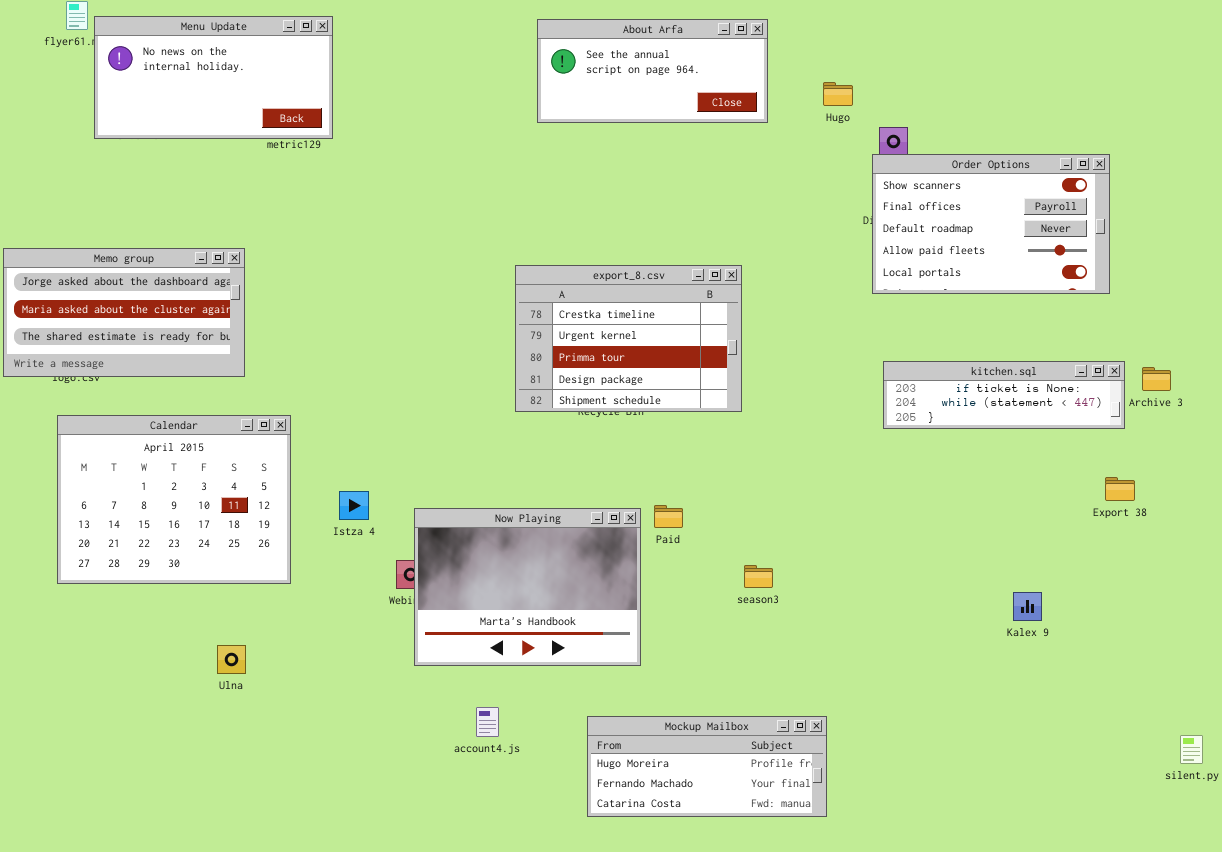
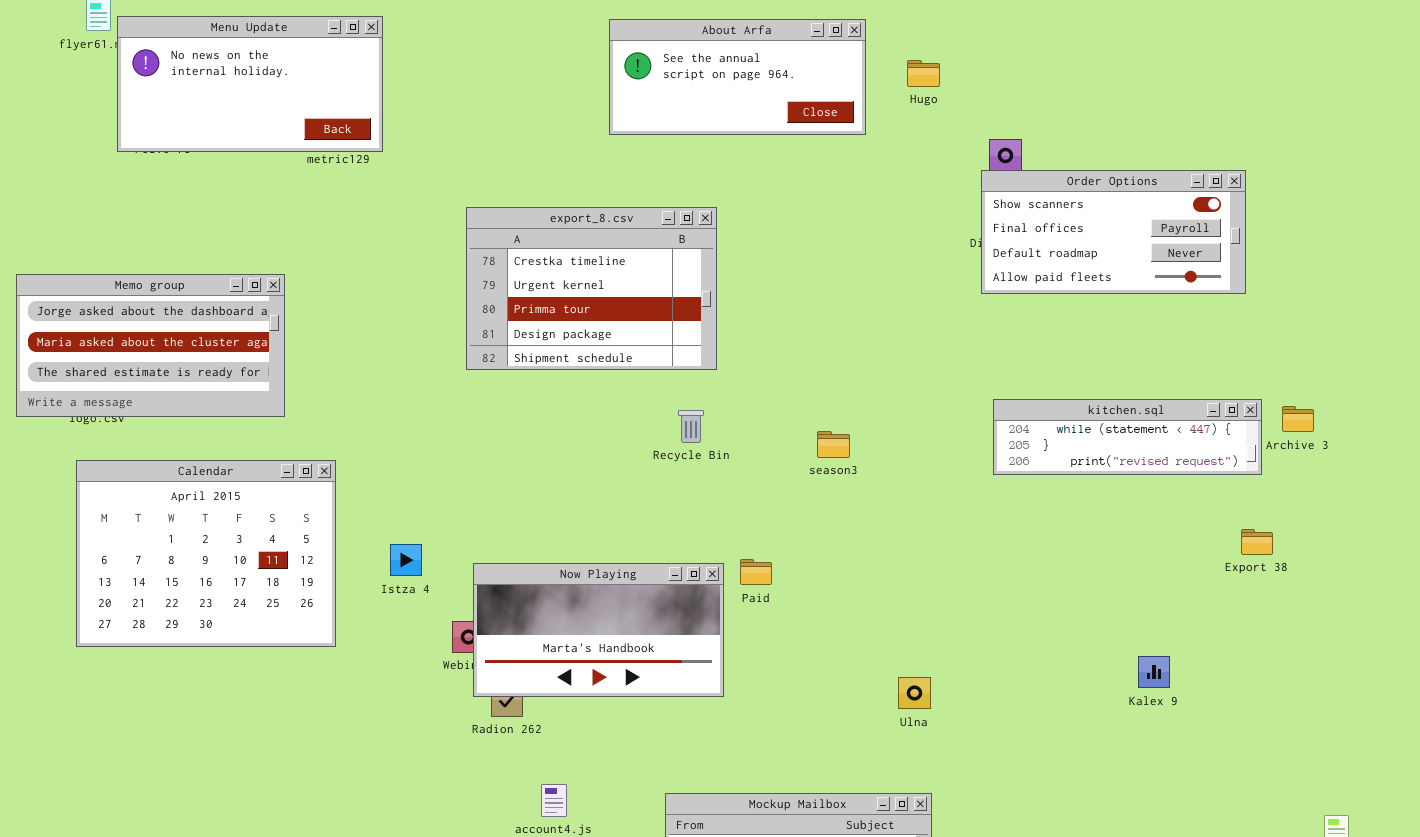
Hugo: [823,82,853,106] -> [907,60,940,87], moved
Order Options: [872,154,1110,294] -> [981,170,1246,294], resized
export_8.csv: [515,265,742,412] -> [466,207,717,370], moved
kitchen.sql: [883,361,1125,429] -> [993,399,1262,475], scrolled down 1 row
Now Playing: [414,508,641,666] -> [473,563,724,697], resized
season3: [744,565,773,588] -> [817,431,850,458], moved
Ulna: [217,645,246,674] -> [898,677,931,709], moved

